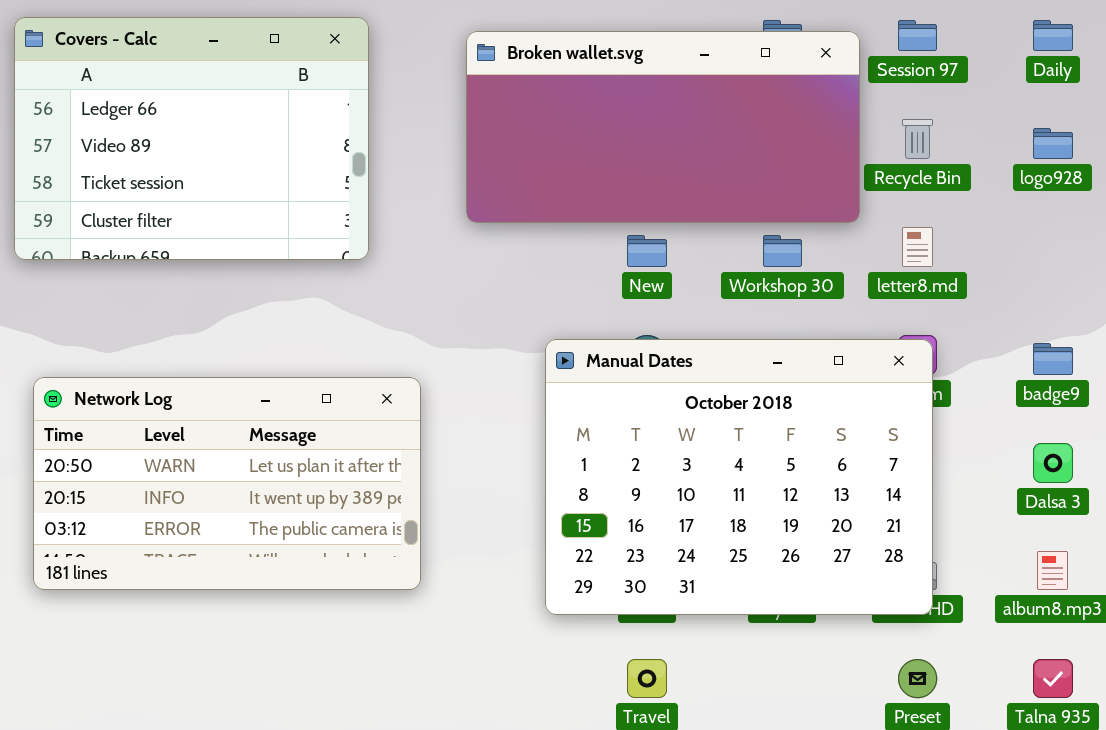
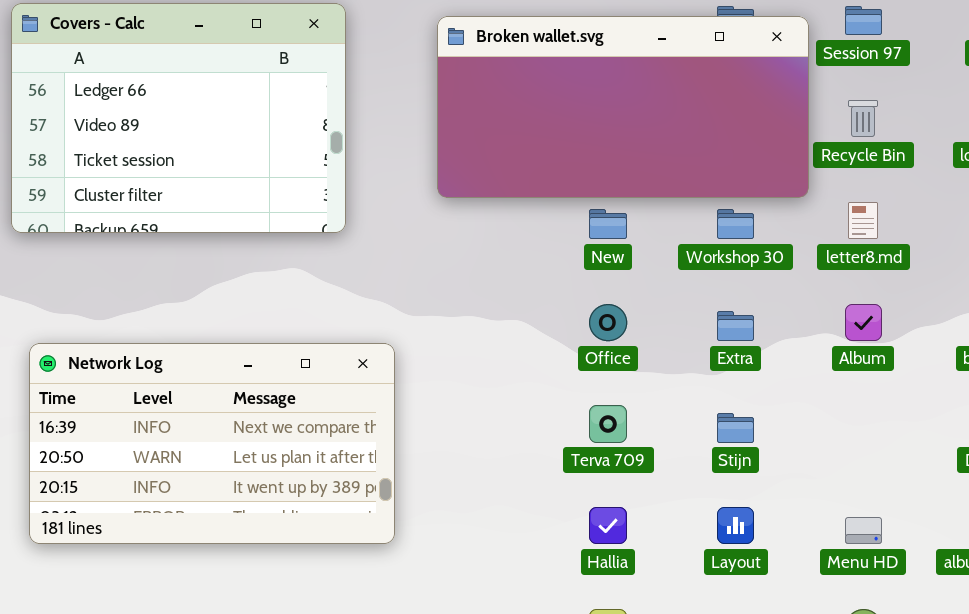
Manual Dates: [545,339,933,615] -> none, closed
Network Log: [33,377,421,590] -> [29,343,395,544], scrolled up 1 row

